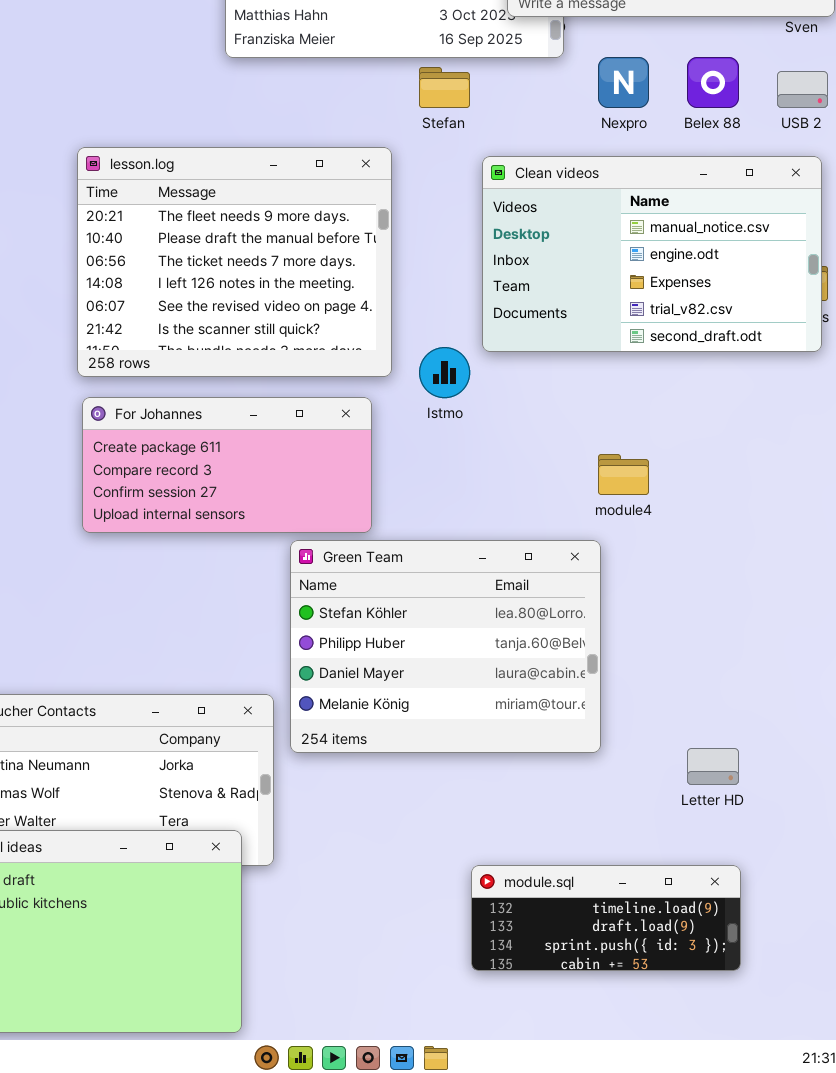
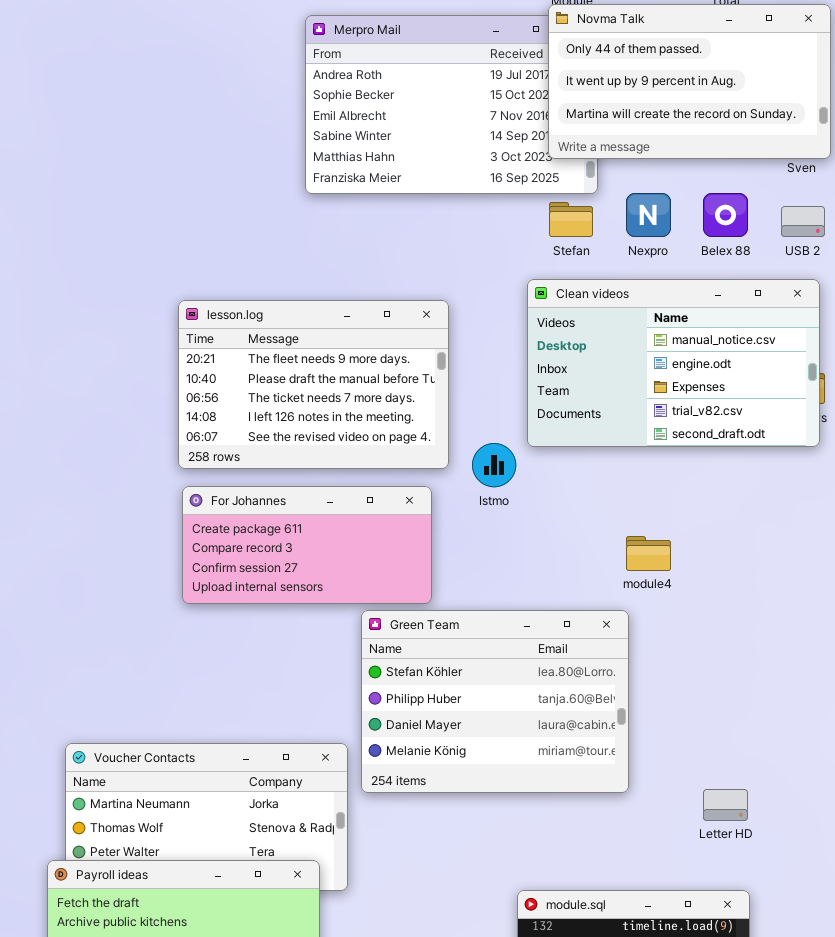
Stefan: [419,67,470,108] -> [549,202,593,237], moved
lesson.log: [77,147,392,377] -> [178,300,449,469], resized

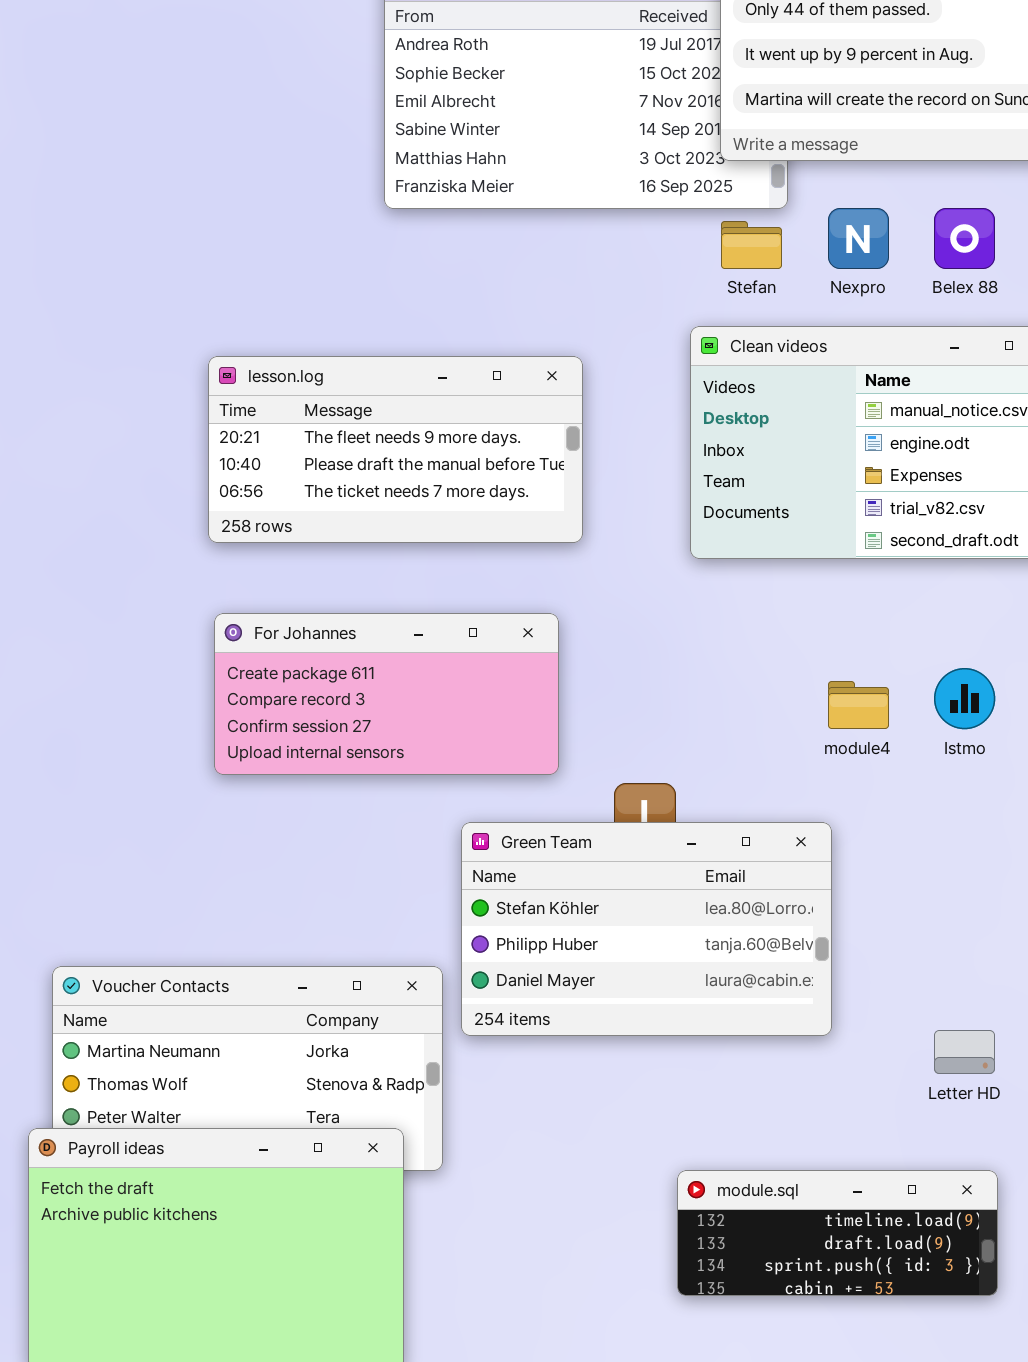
lesson.log: [178,300,449,469] -> [208,356,583,543], resized
Istmo: [472,443,516,487] -> [934,668,995,729], moved
Green Team: [361,610,629,793] -> [461,822,832,1036], resized

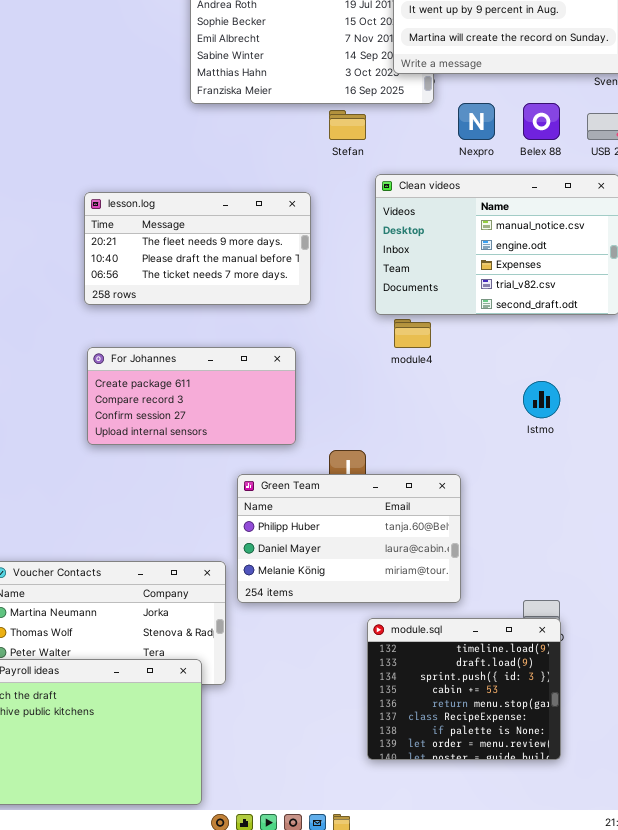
Stefan: [721,221,782,269] -> [329,110,366,140], moved
module4: [828,681,889,729] -> [394,319,431,348], moved
Green Team: [461,822,832,1036] -> [237,474,461,603], scrolled down 1 row
module.sql: [677,1170,998,1296] -> [367,618,561,760], resized

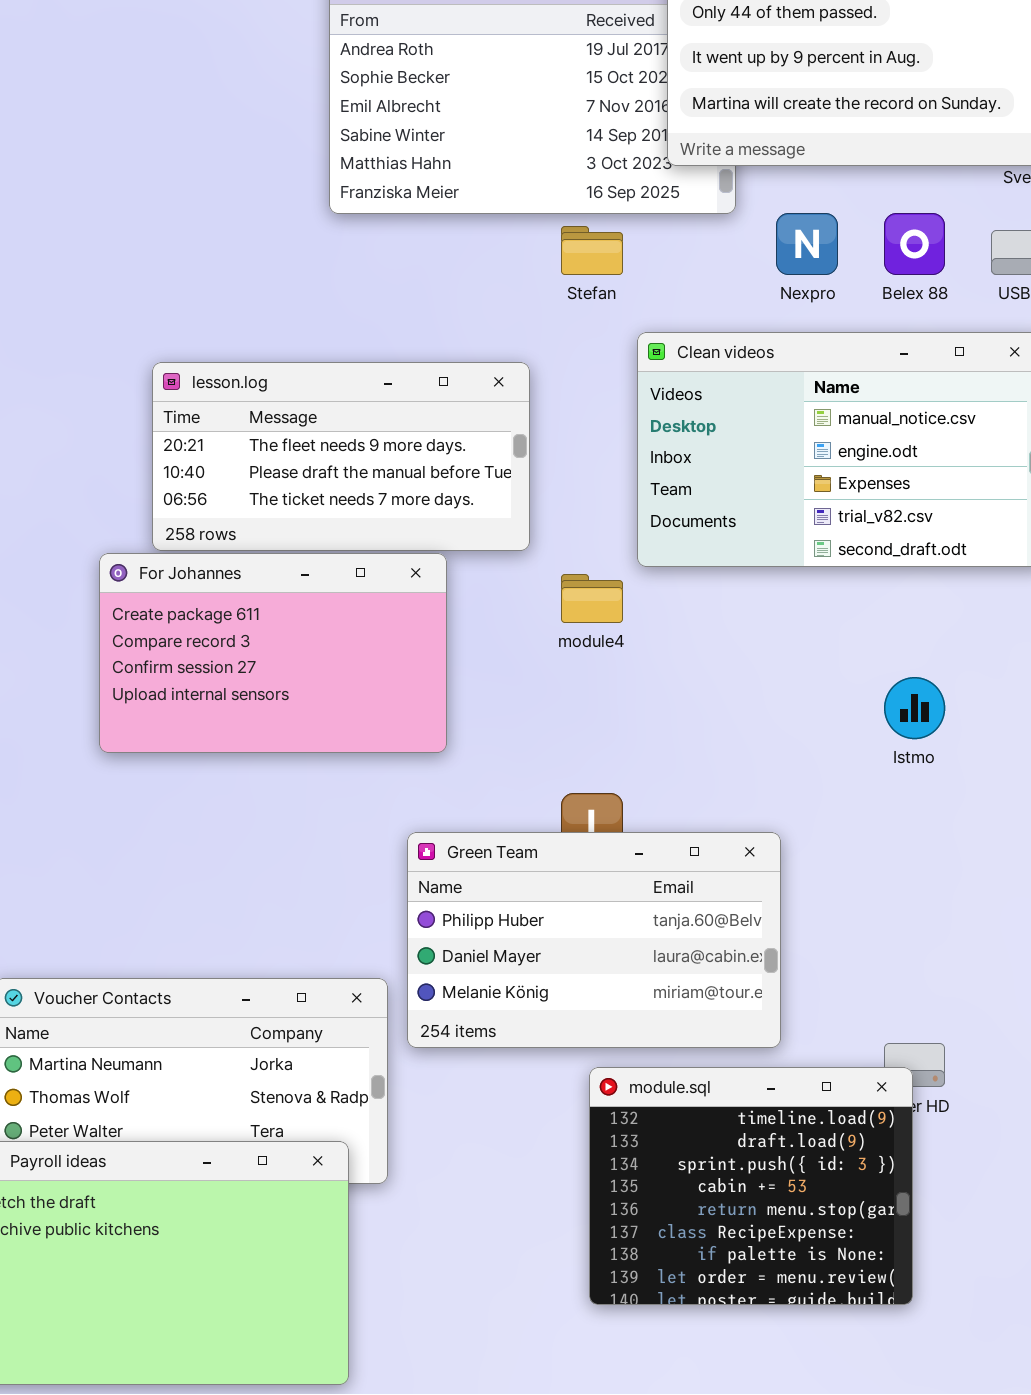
module4: [394,319,431,348] -> [561,574,623,623], moved
For Johannes: [87,347,296,445] -> [99,553,447,753], moved, resized
module.sql: [367,618,561,760] -> [589,1067,913,1305], moved

